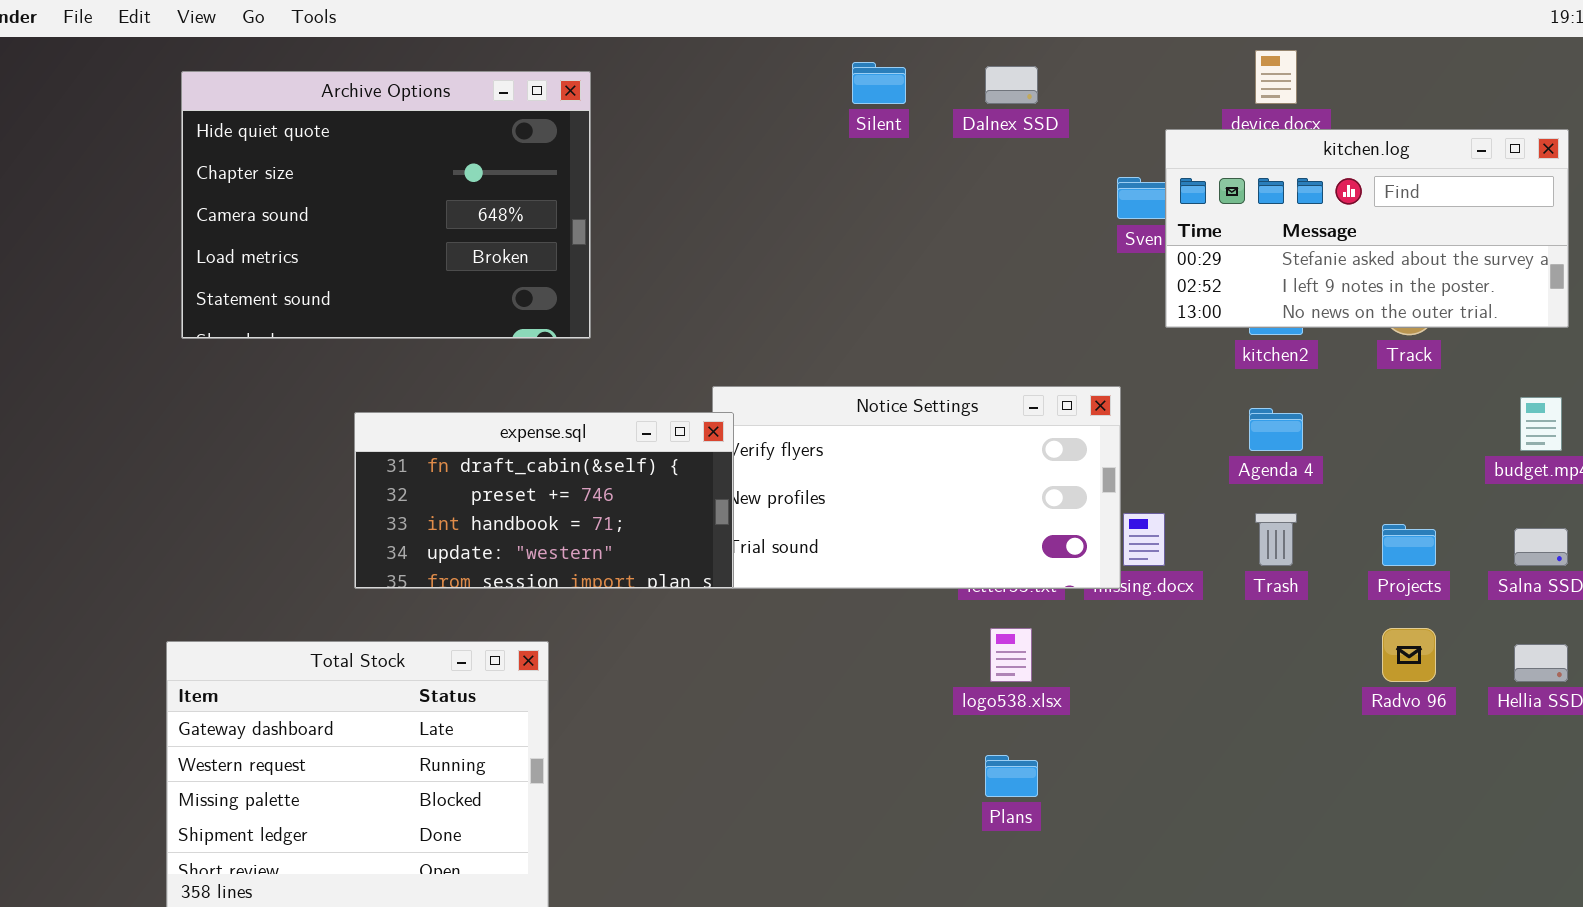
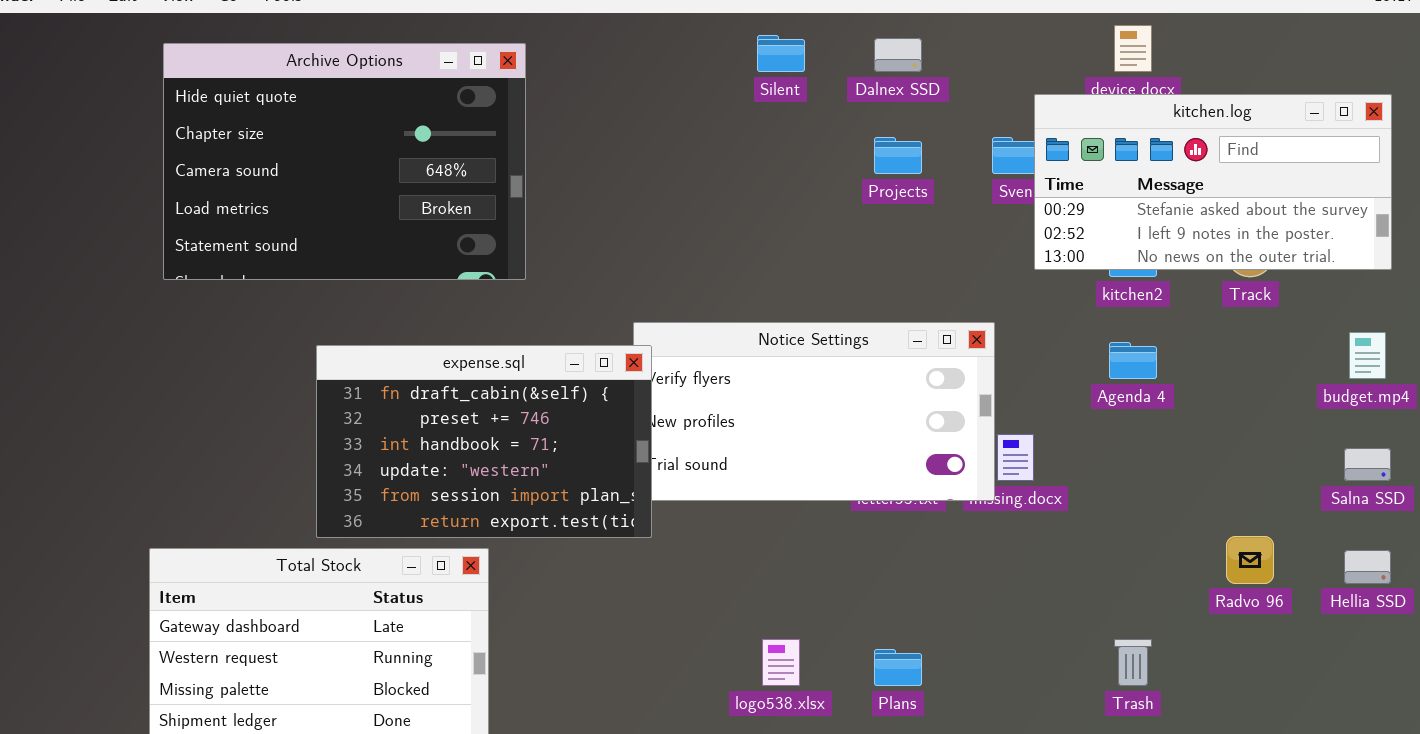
expense.sql: [354,412,734,589] -> [316,345,652,538], resized
Trash: [1255,513,1297,566] -> [1114,639,1152,686], moved
Projects: [1382,524,1436,566] -> [874,137,922,174], moved
logo538.xlsx: [990,628,1032,682] -> [762,639,800,686], moved

